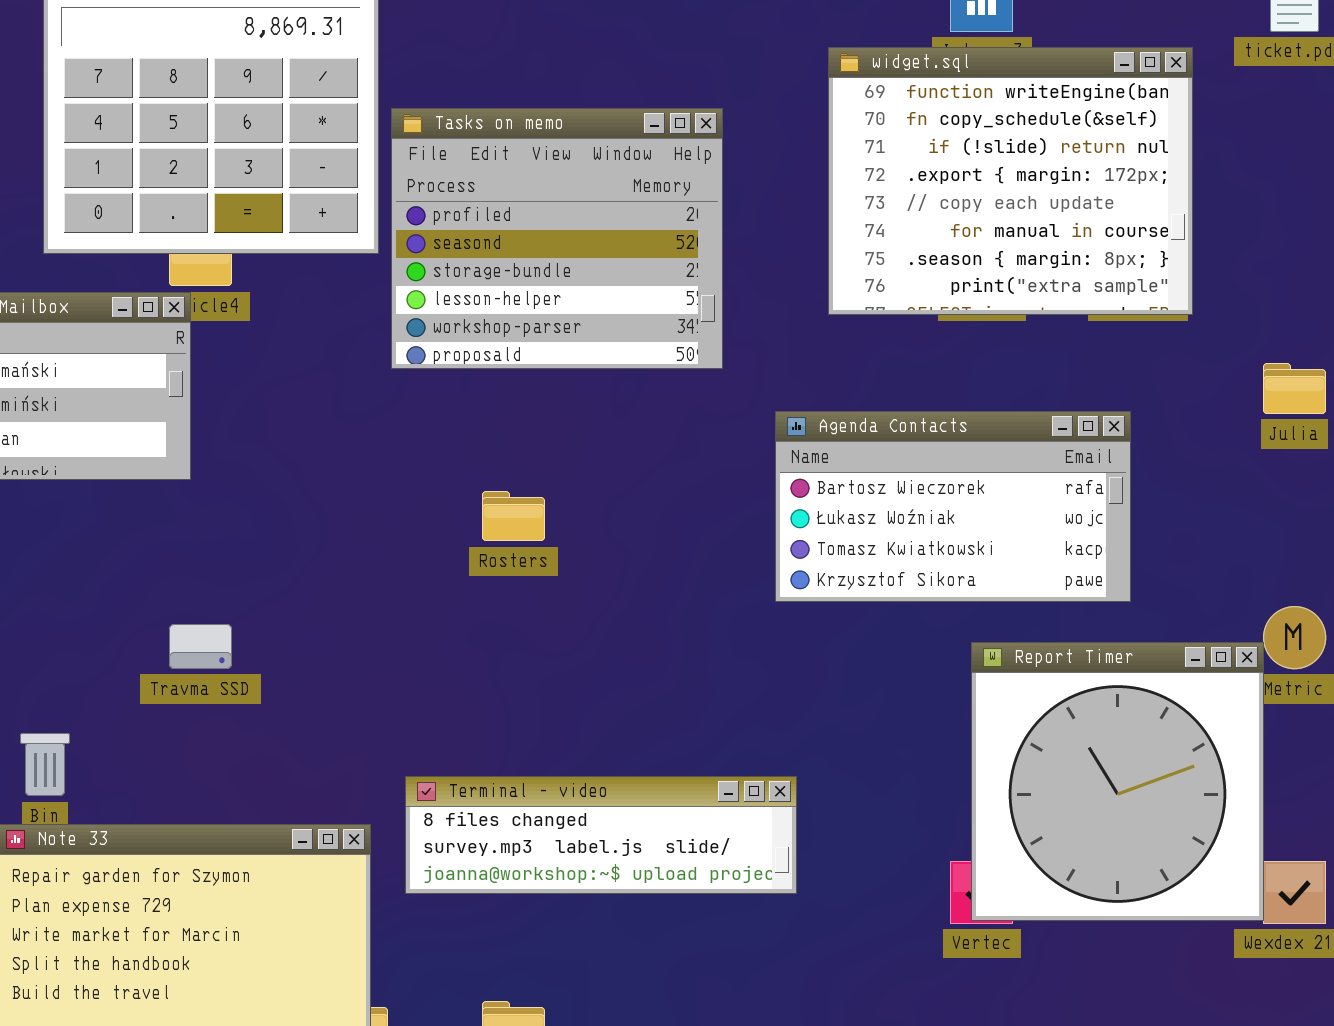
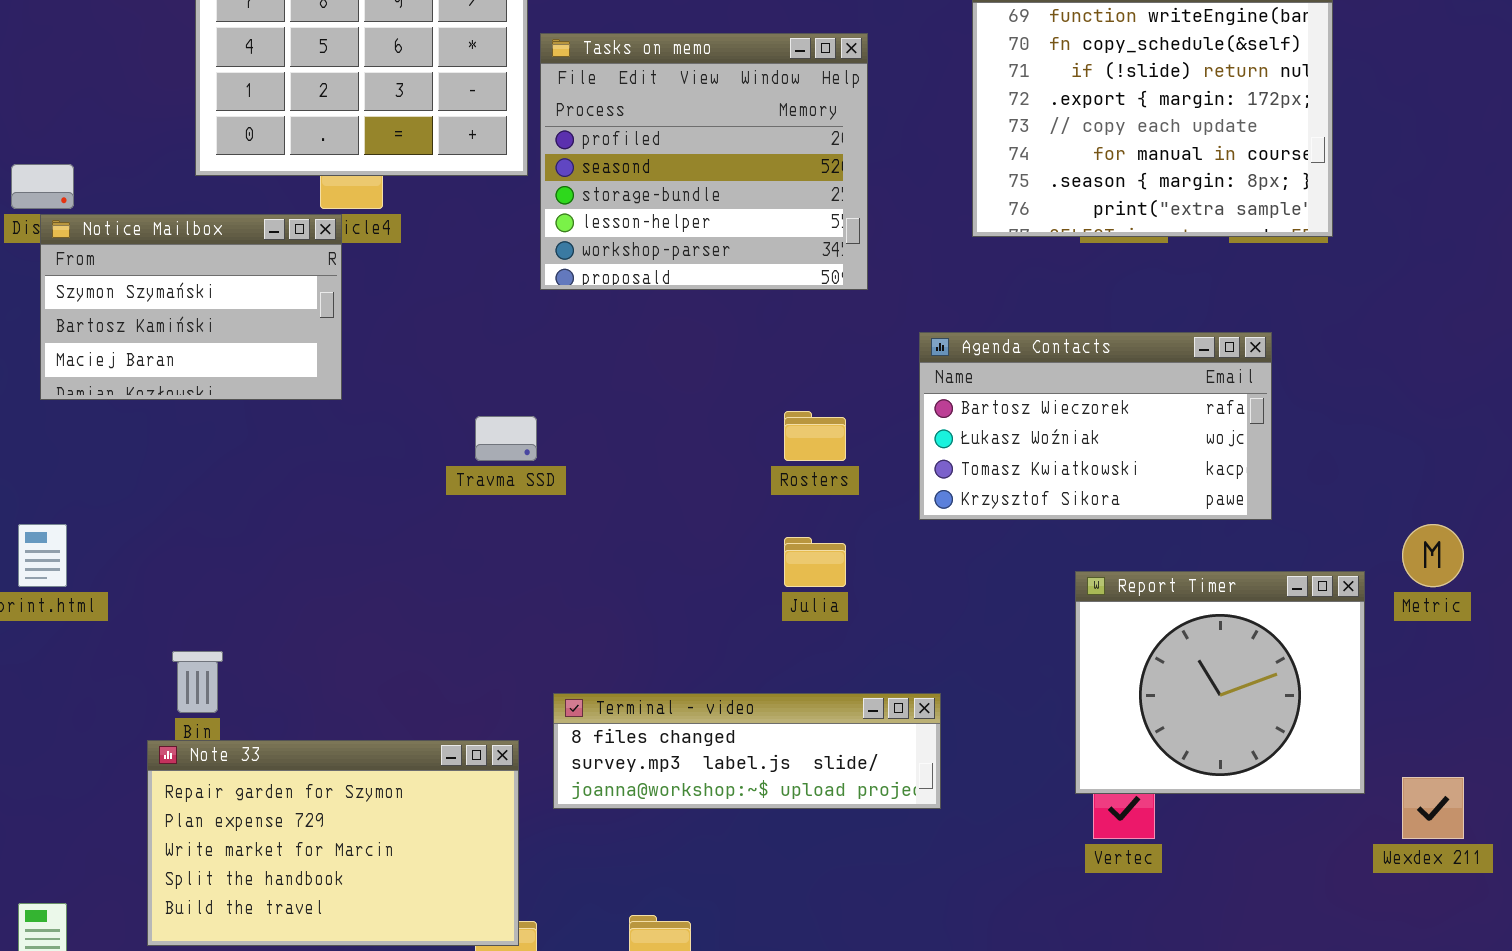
Julia: [1263,363,1326,414] -> [784,537,846,587], moved
Rosters: [482,491,545,541] -> [784,411,846,461], moved
Travma SSD: [169,624,232,669] -> [475,416,537,461], moved
Report Timer: [971,642,1264,921] -> [1075,571,1365,794], moved, resized

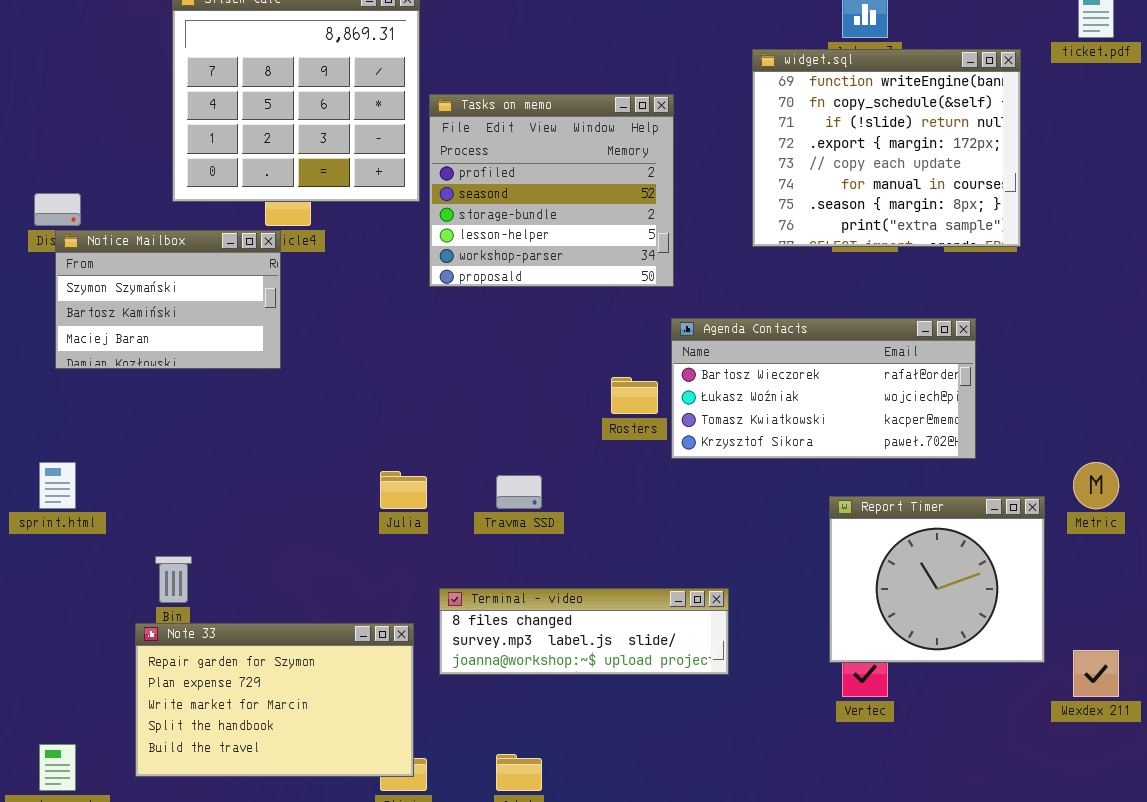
Agenda Contacts: [919,332,1272,520] -> [671,318,976,459], resized
Travma SSD: [475,416,537,461] -> [496,475,542,509], moved
Julia: [784,537,846,587] -> [380,471,427,509], moved

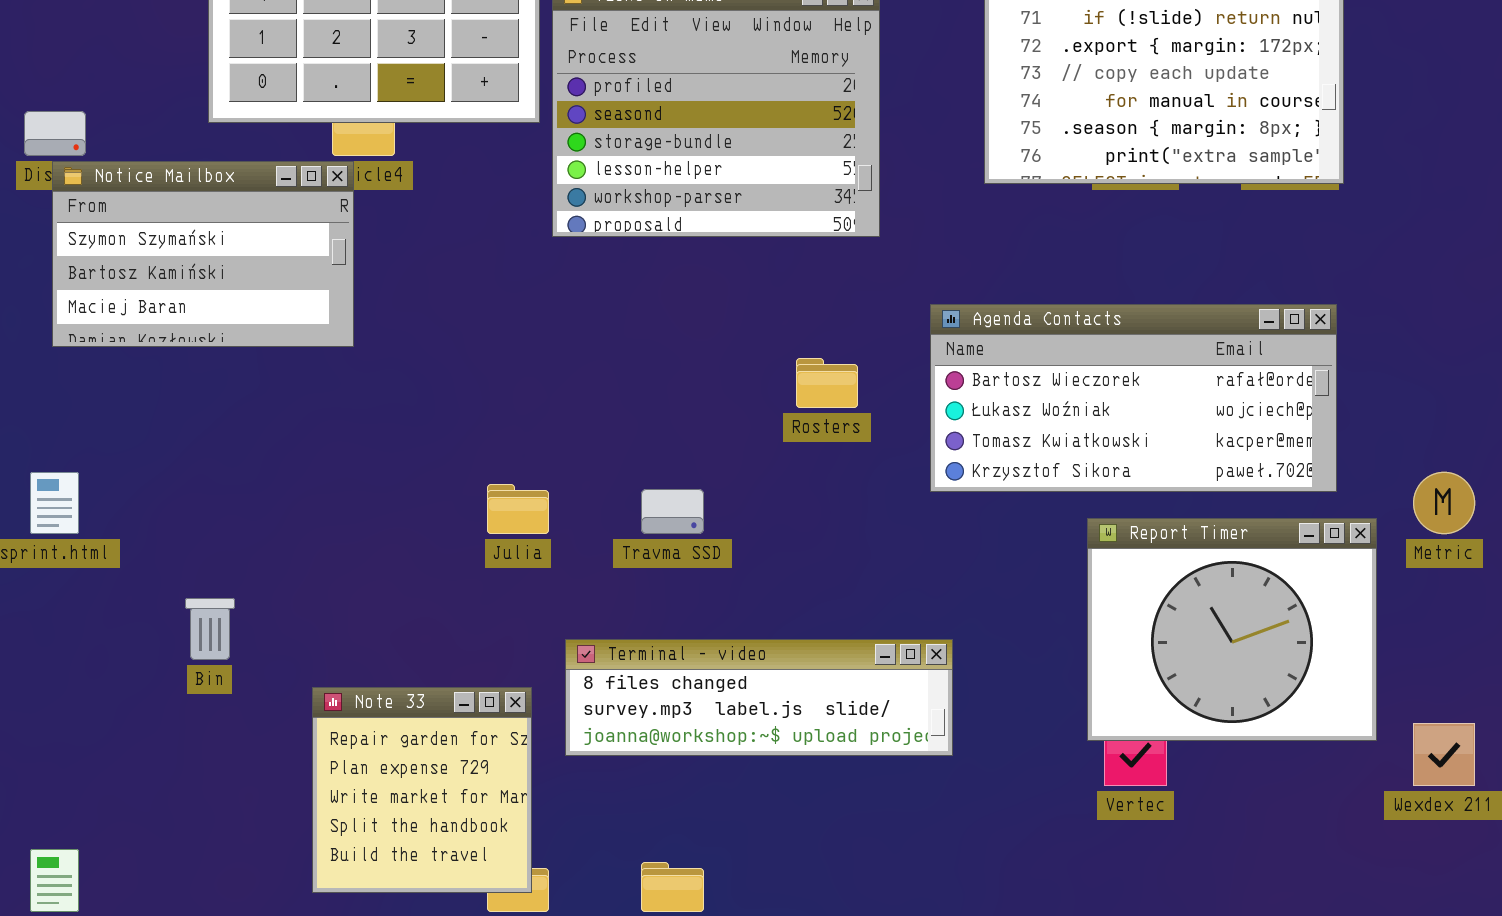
Agenda Contacts: [671,318,976,459] -> [930,304,1337,492], moved
Note 33: [135,623,414,777] -> [312,687,532,893], resized

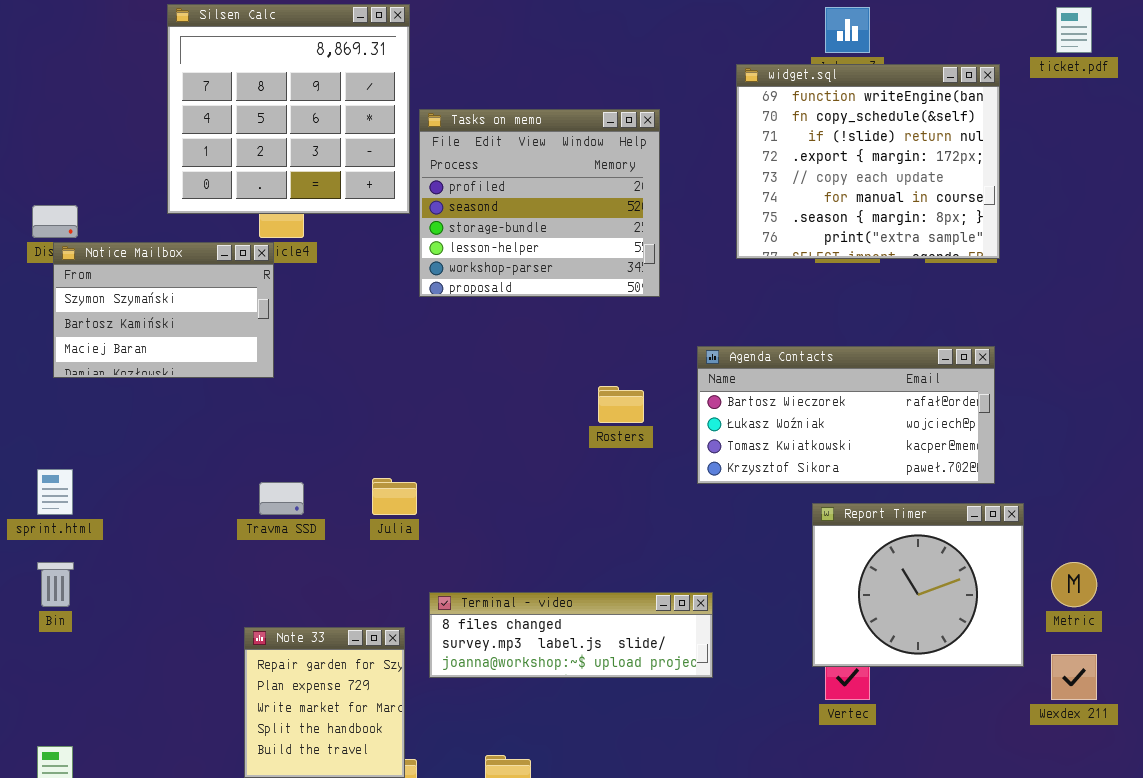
Metric: [1413,472,1475,534] -> [1051,562,1097,607], moved
Travma SSD: [641,489,704,534] -> [259,482,304,515], moved
Bin: [185,598,235,660] -> [37,562,74,607], moved

